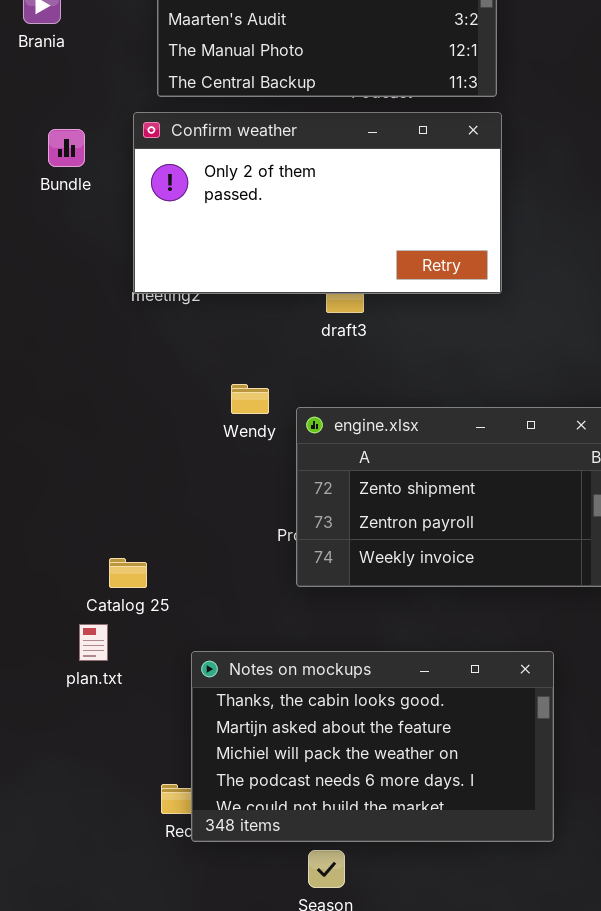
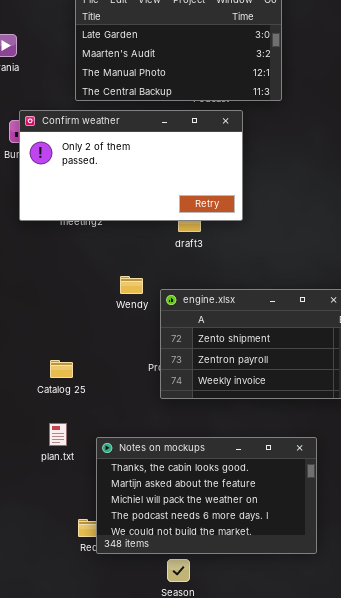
Confirm weather: [133,112,502,294] -> [19,110,243,221], moved
Catalog 25: [109,558,147,588] -> [50,360,73,378], moved
plan.txt: [79,624,108,661] -> [49,423,67,446], moved

